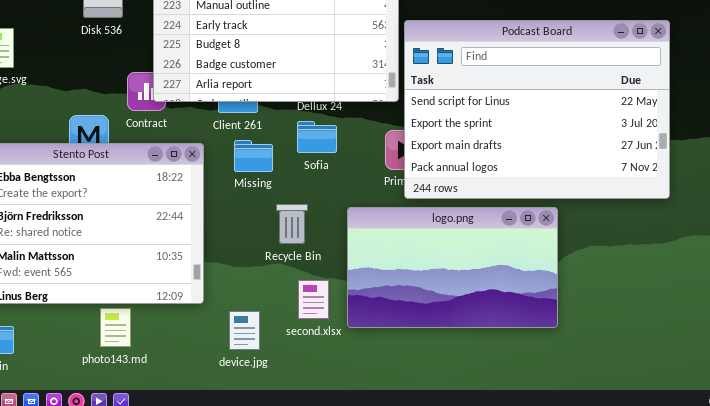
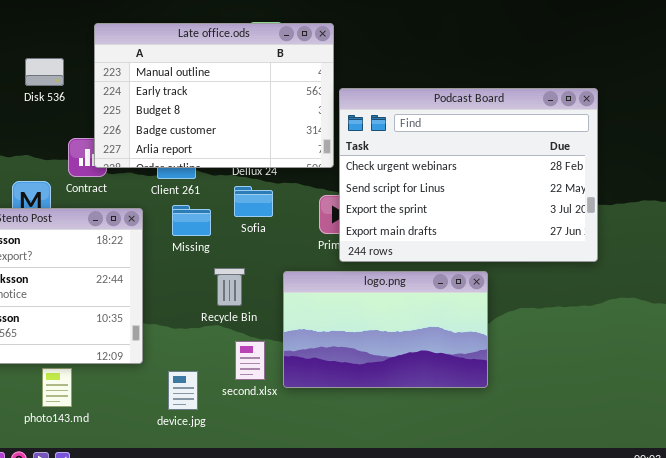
Podcast Board: [404,20,670,199] -> [339,88,598,262], scrolled up 1 row

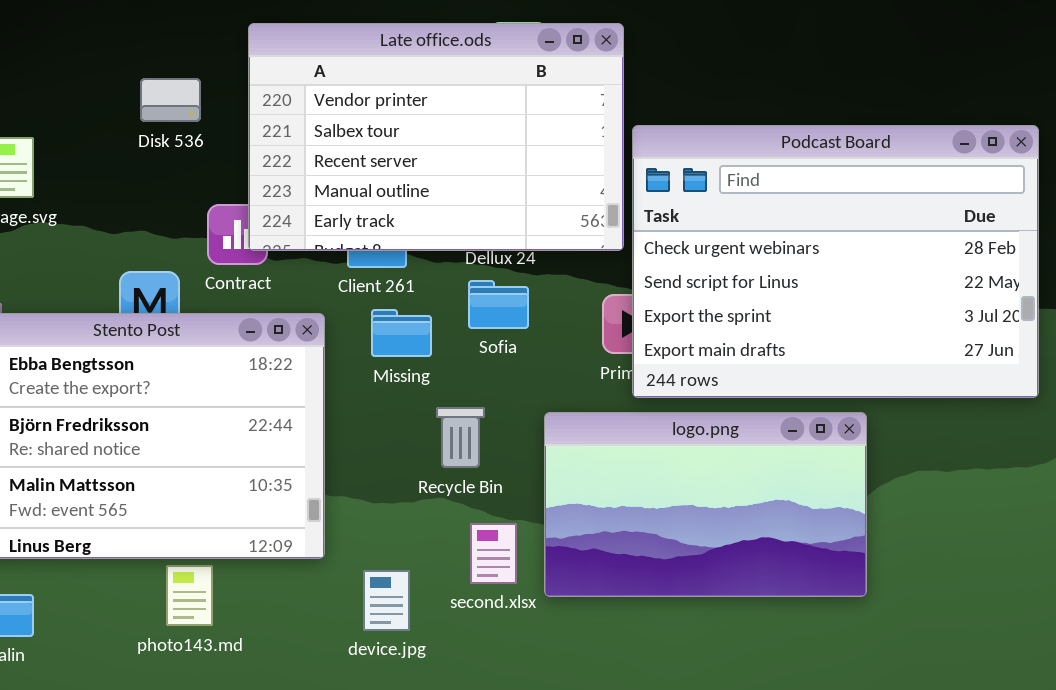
Late office.ods: [94,23,334,168] -> [248,23,624,251], scrolled up 3 rows

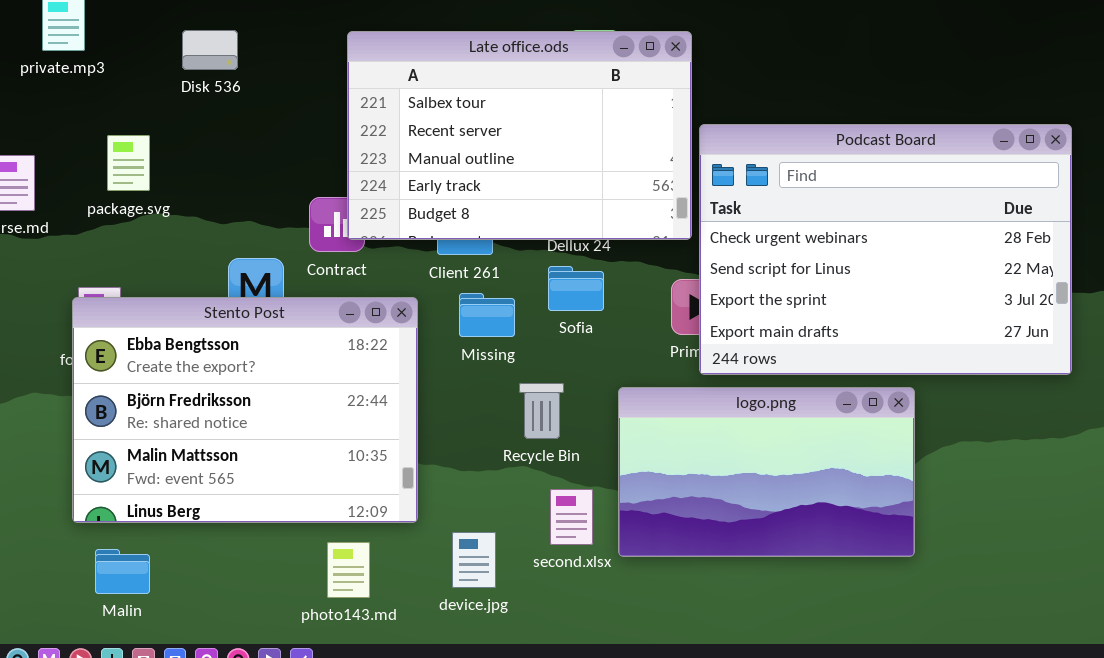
Late office.ods: [248,23,624,251] -> [347,31,692,240], scrolled down 1 row
Disk 536: [140,78,201,122] -> [182,30,238,70], moved
photo143.md: [166,565,213,626] -> [327,542,370,598], moved

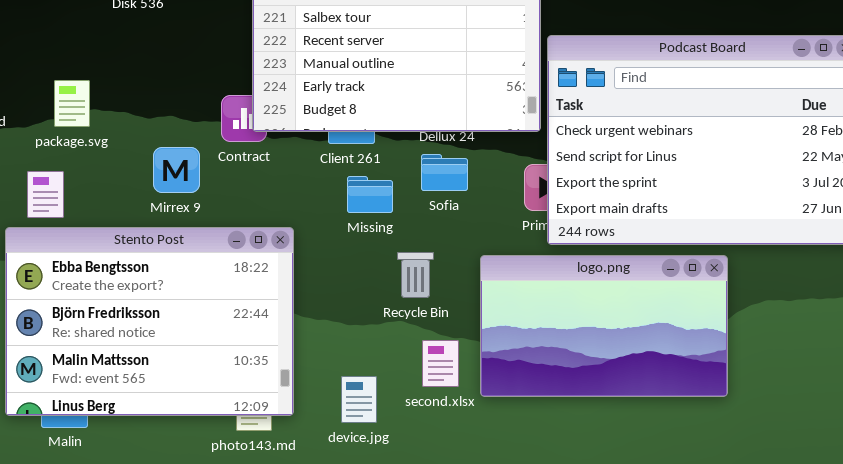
package.svg: [107,135,150,191] -> [54,80,90,127], moved
Stento Post: [72,297,418,523] -> [5,227,294,416], moved

